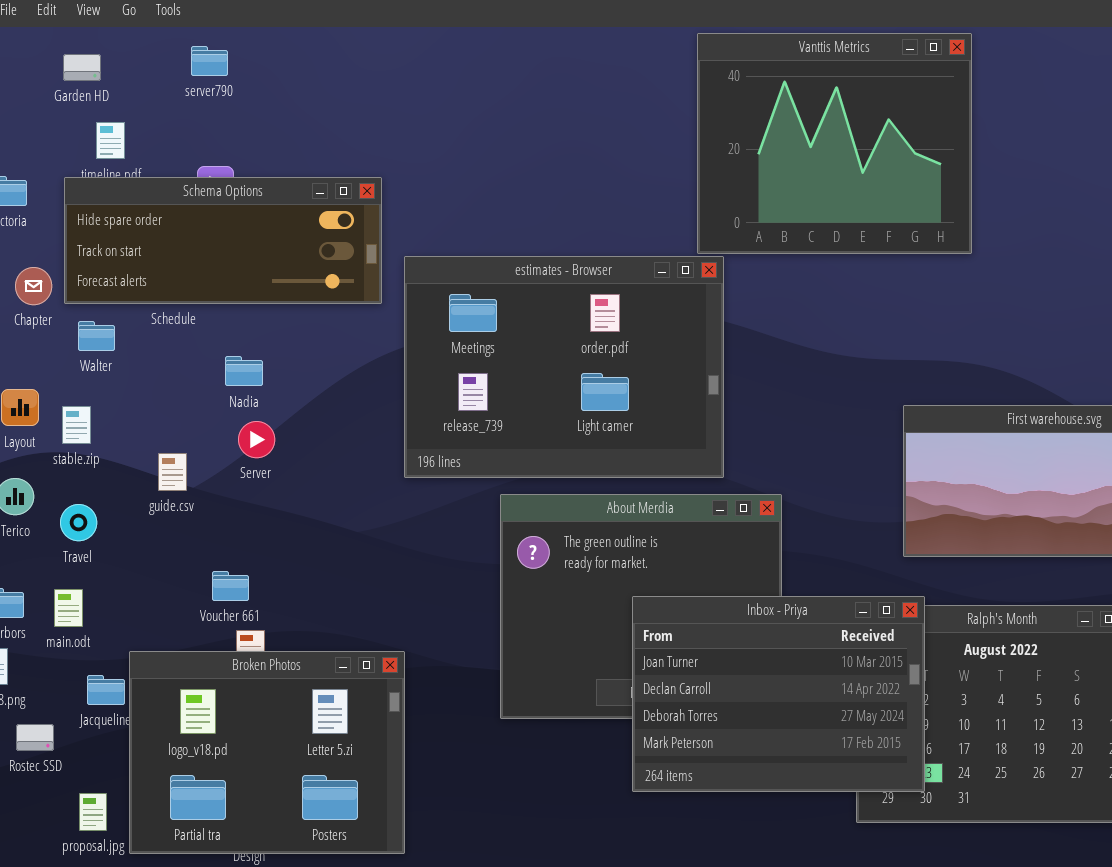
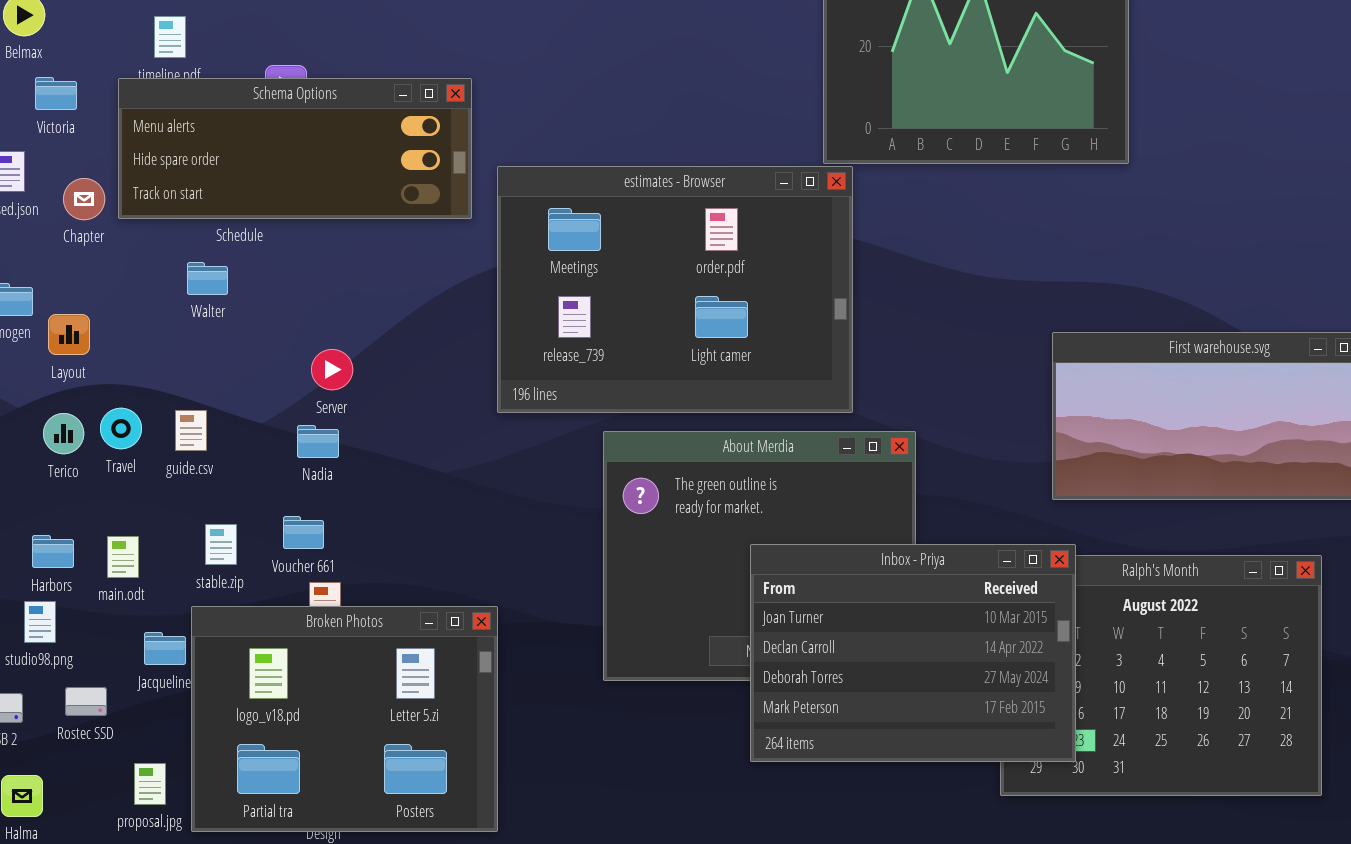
Schema Options: [64,177,382,304] -> [118,78,472,219], scrolled up 1 row
Walter: [78,321,115,351] -> [187,262,228,295], moved
Nadia: [225,356,263,386] -> [297,425,339,458], moved
stable.zip: [62,406,91,444] -> [205,524,237,565], moved
guide.csv: [158,453,187,491] -> [175,410,207,451], moved
Travel: [60,504,97,541] -> [100,408,142,449], moved

